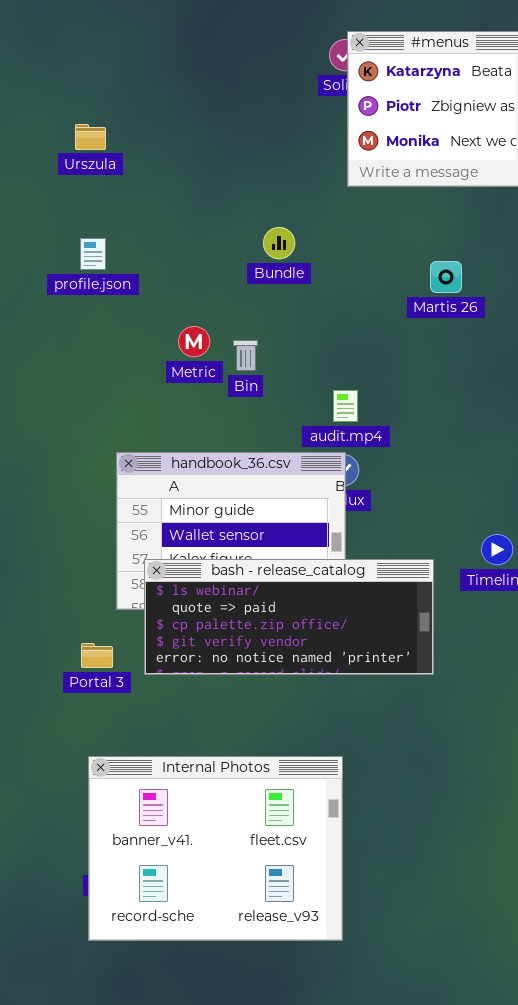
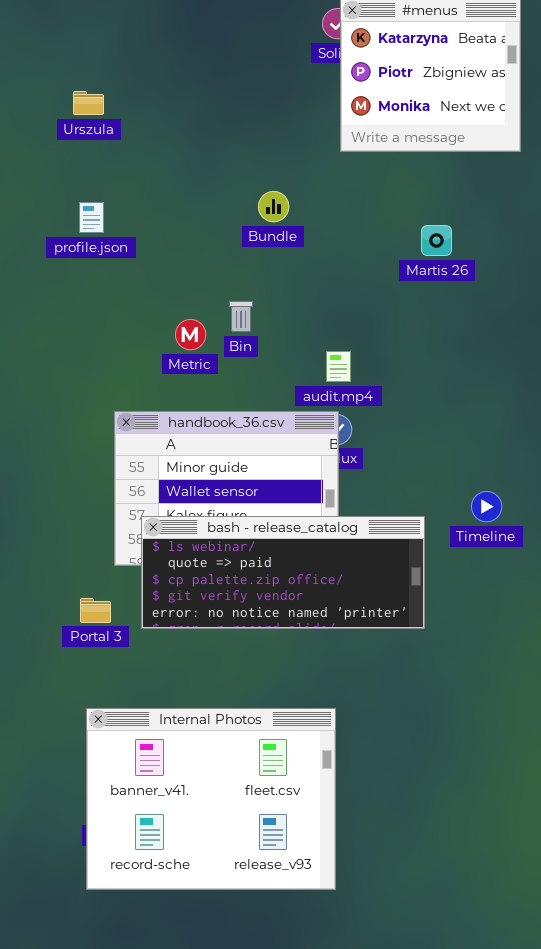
Metric: [178,326,210,357] -> [175,319,206,350], moved

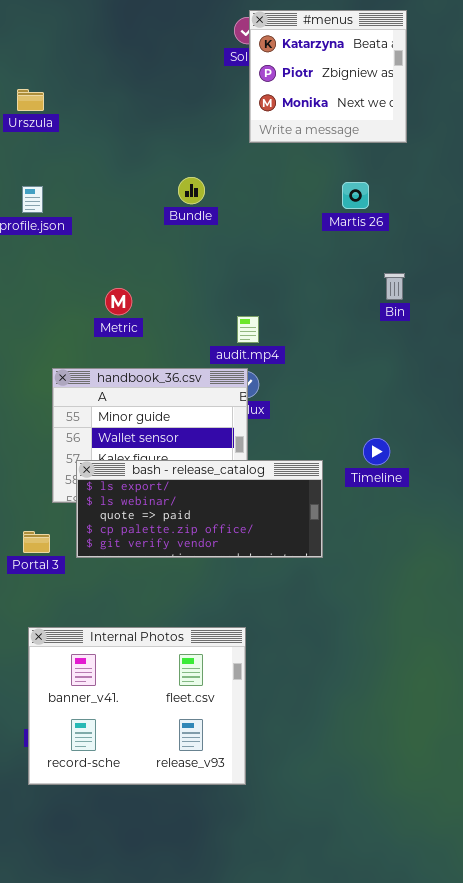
Martis 26: [421,225,452,256] -> [342,182,369,209], moved
Bin: [229,301,253,332] -> [384,273,405,300], moved
bash - release_catalog: [141,516,425,629] -> [76,460,323,558], scrolled up 1 row

